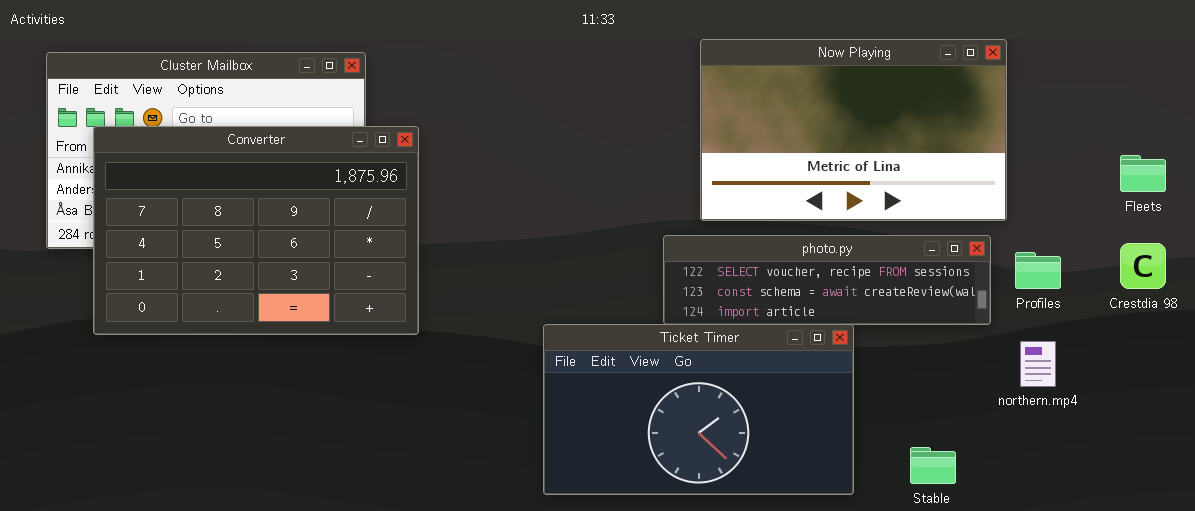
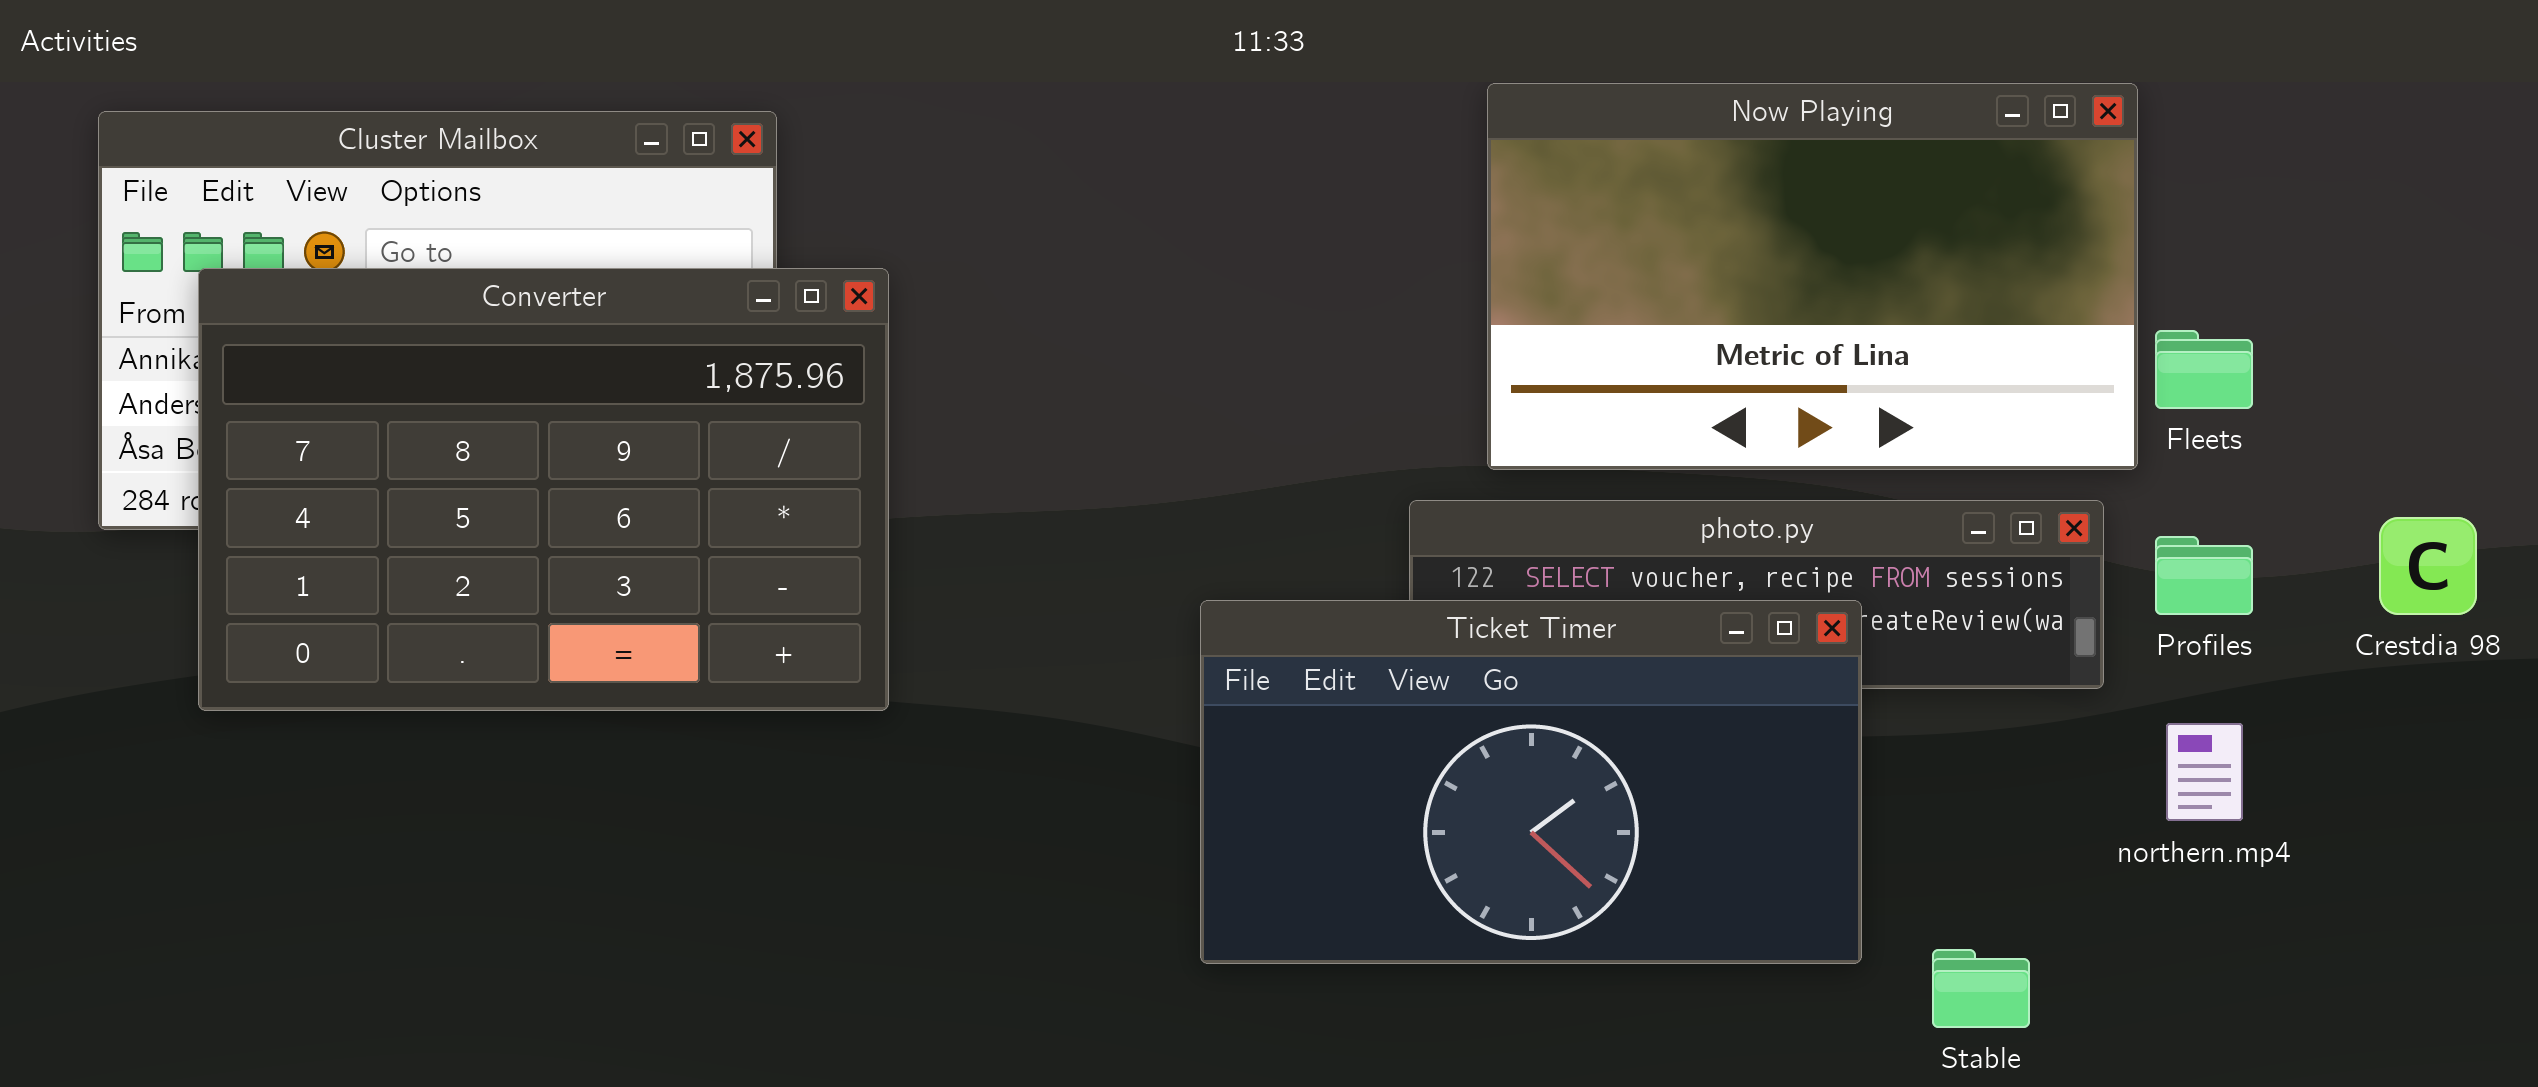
Fleets: [1120,155,1166,192] -> [2155,330,2253,409], moved
Ticket Timer: [543,324,854,495] -> [1200,600,1862,964], moved

